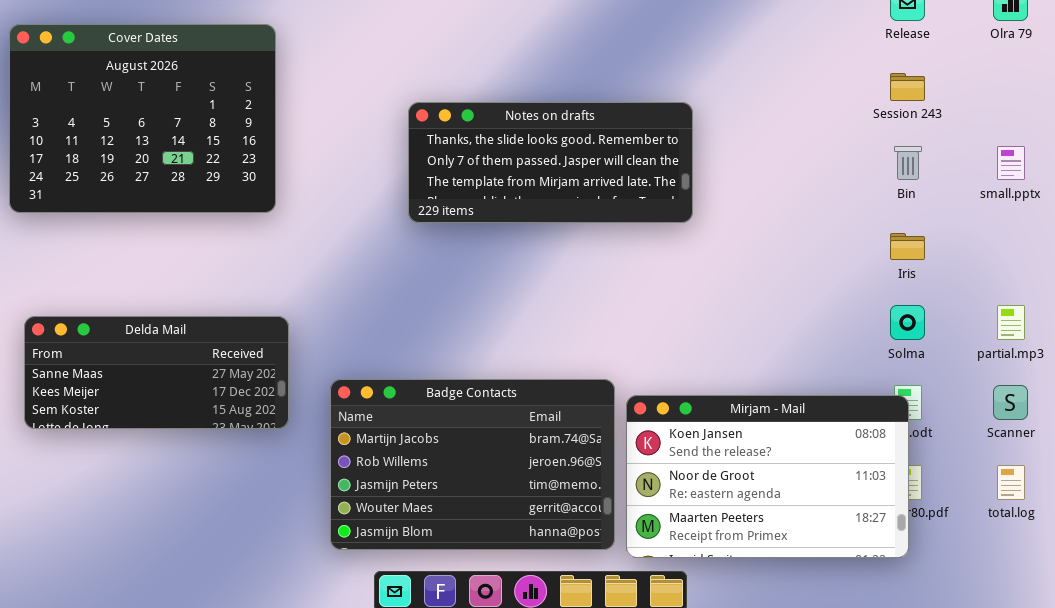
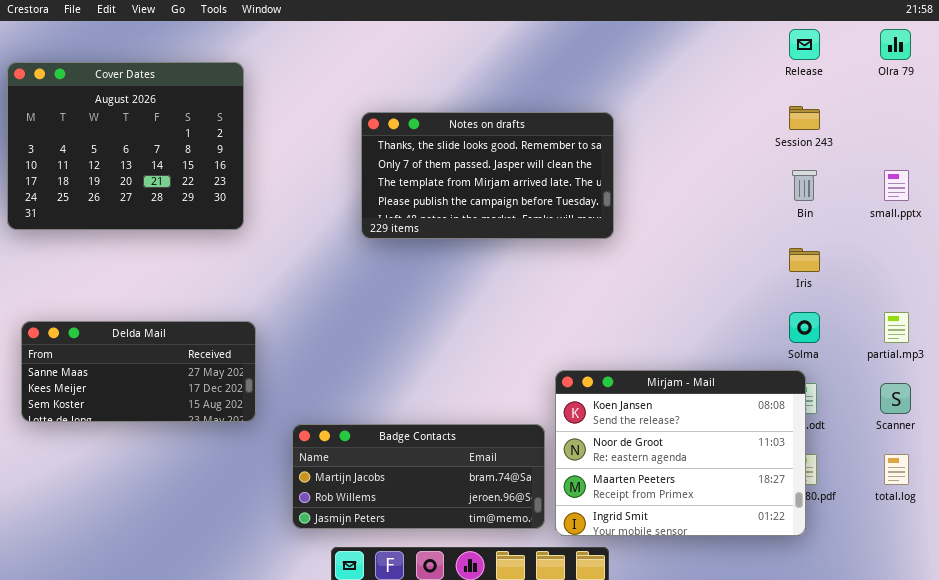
Notes on drafts: [408,102,693,223] -> [361,112,614,239], resized
Badge Contacts: [330,379,615,550] -> [292,424,545,529], resized
Mirjam - Mail: [626,395,909,558] -> [555,370,806,536], resized

